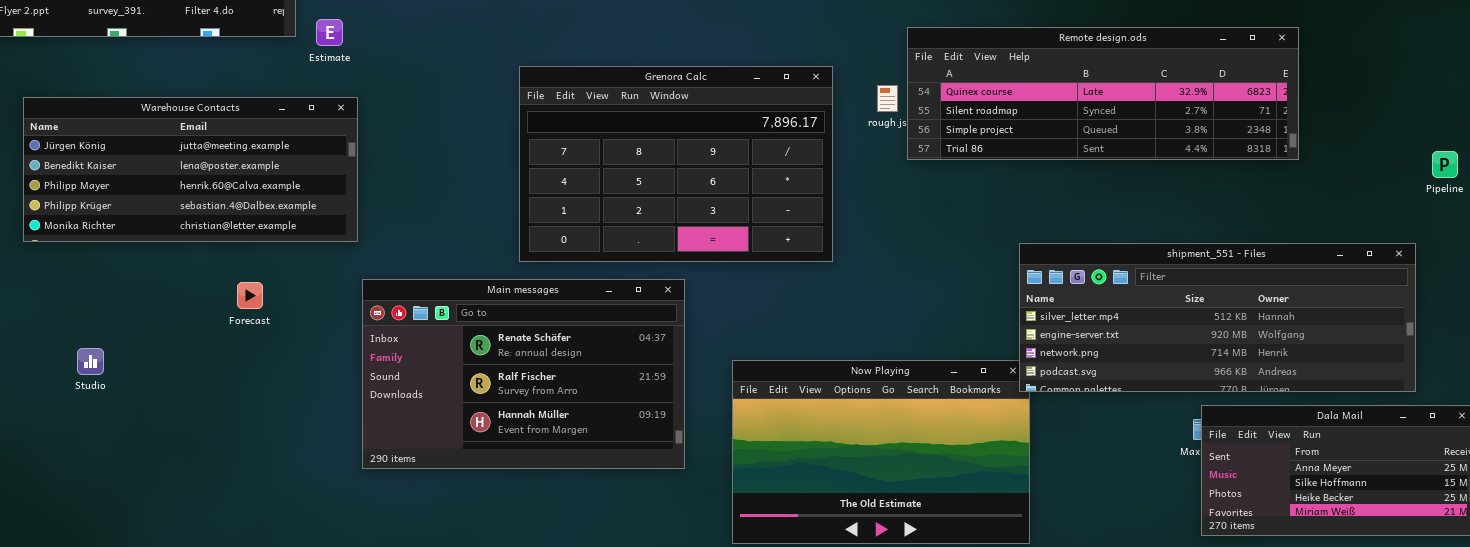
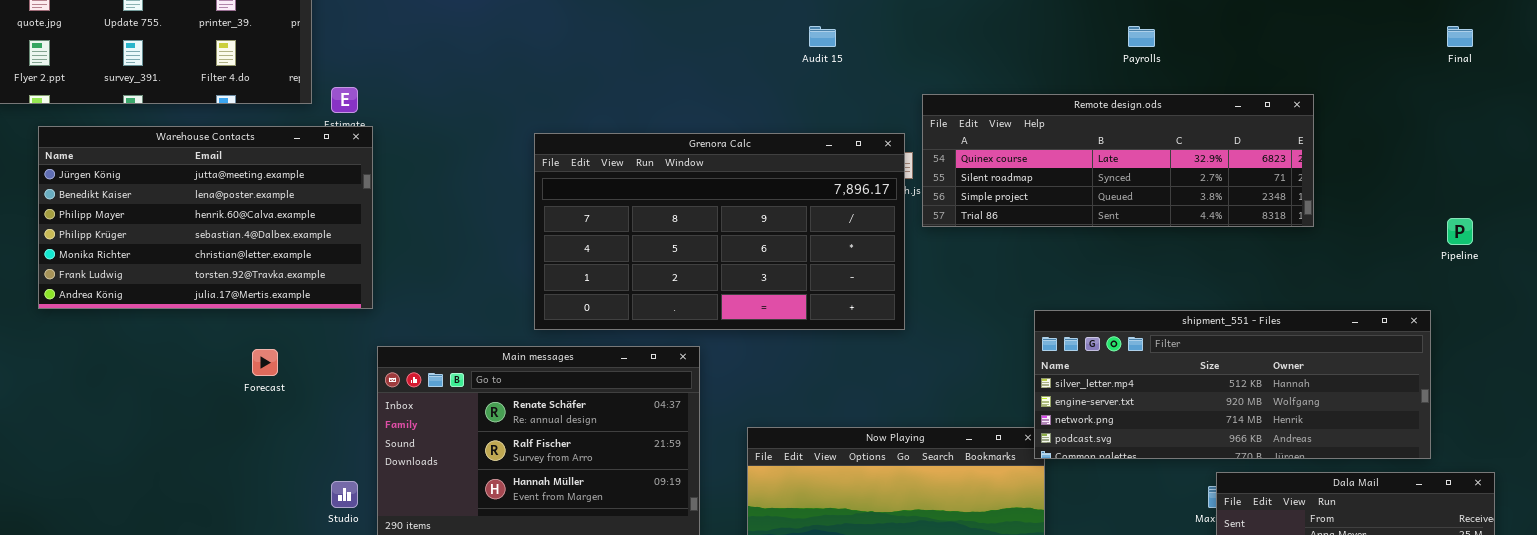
Grenora Calc: [519,66,833,262] -> [534,133,905,330], resized
Warehouse Contacts: [23,97,358,242] -> [38,126,373,309], resized
Studio: [77,348,104,375] -> [331,481,358,508], moved

